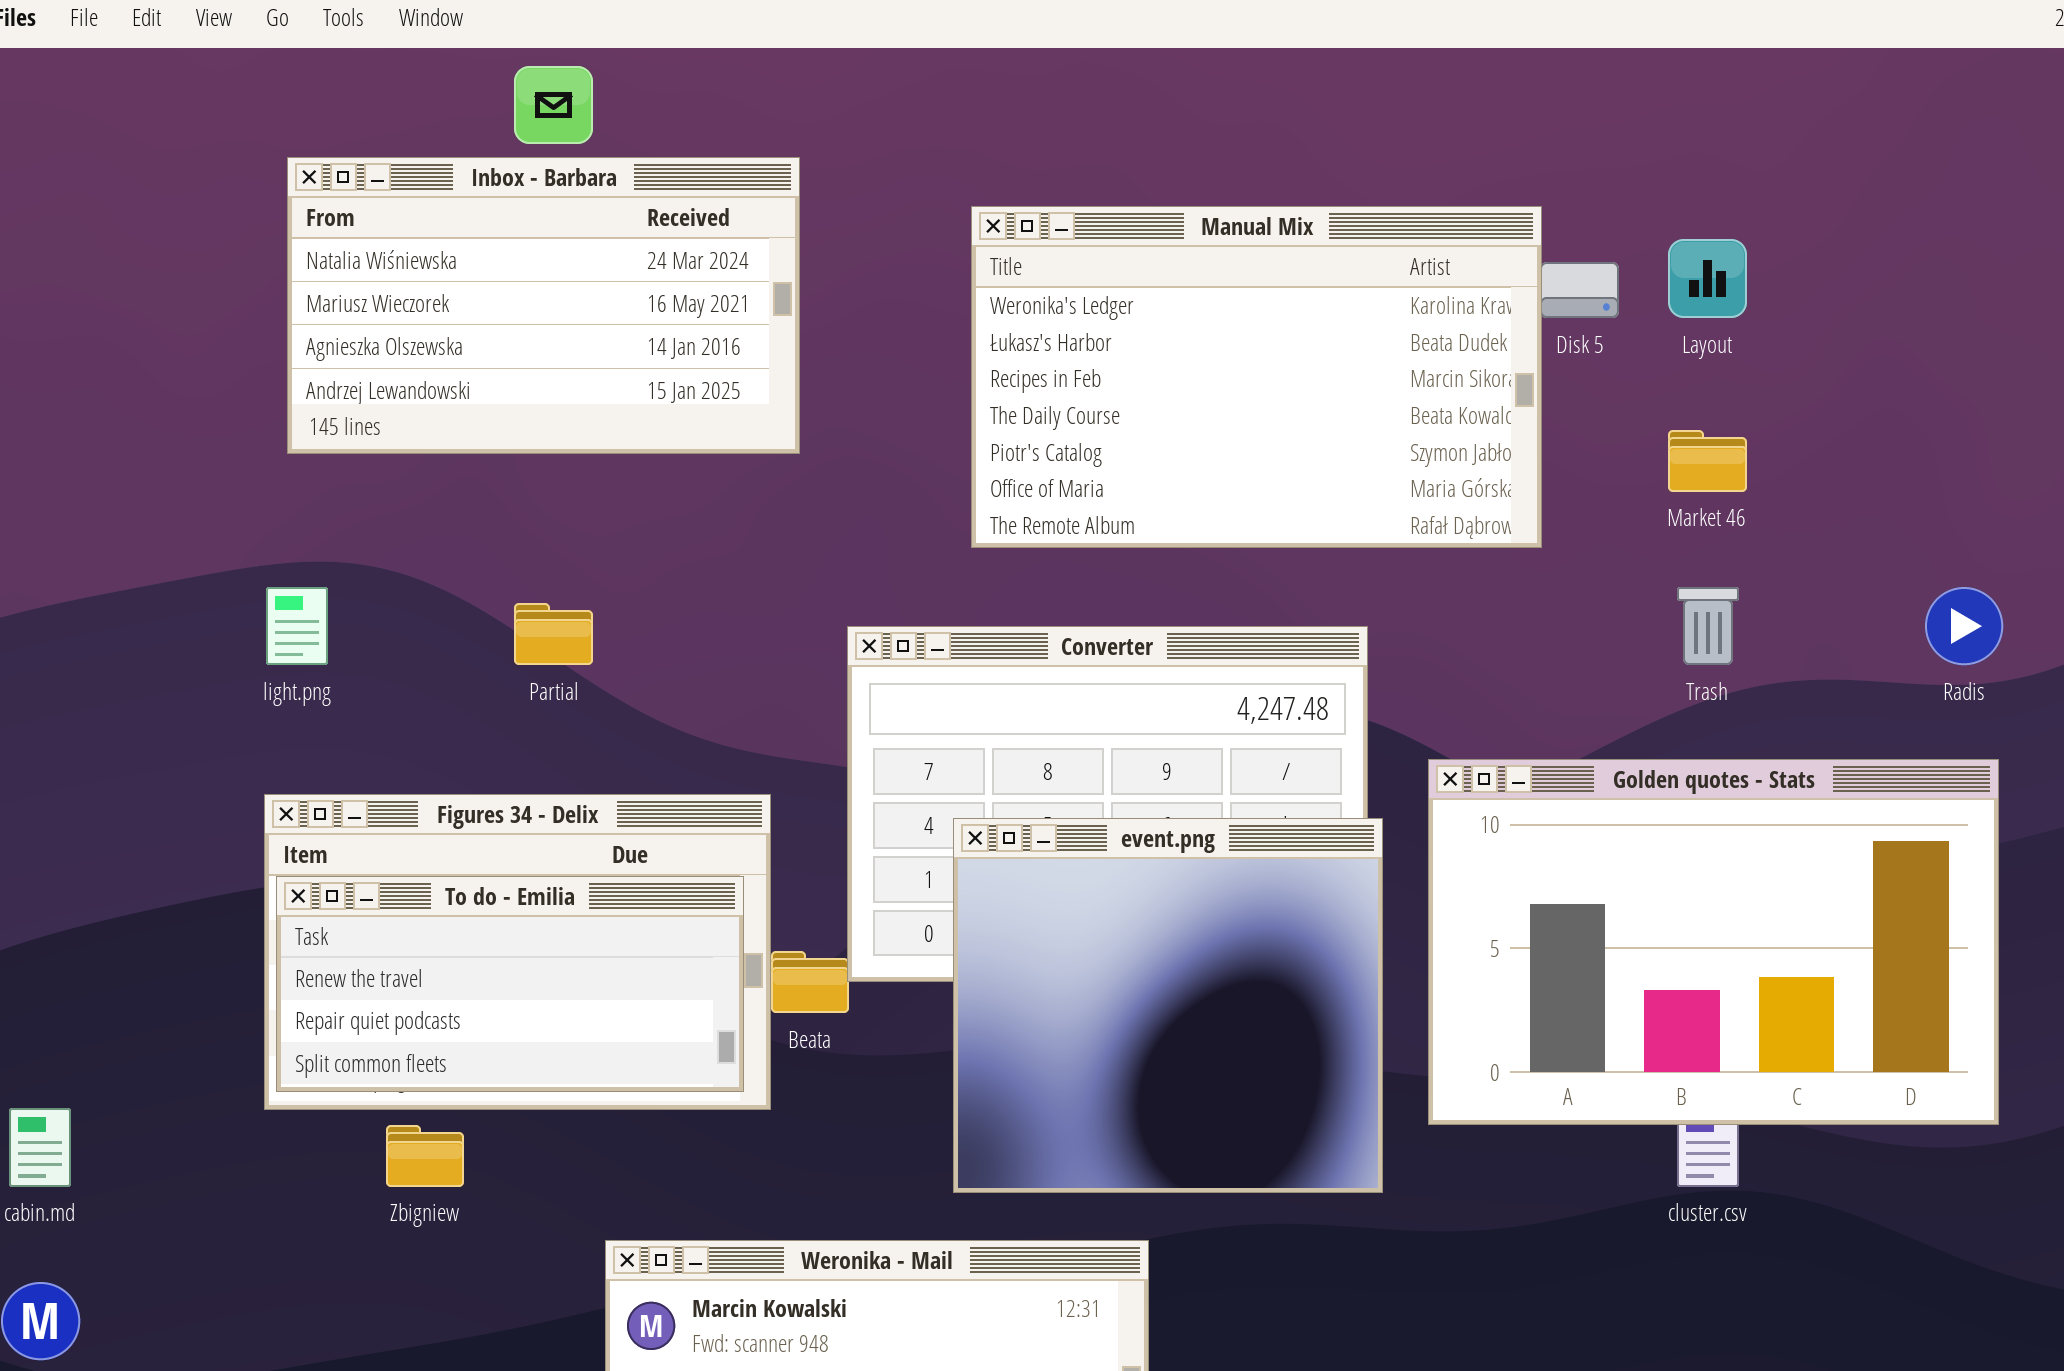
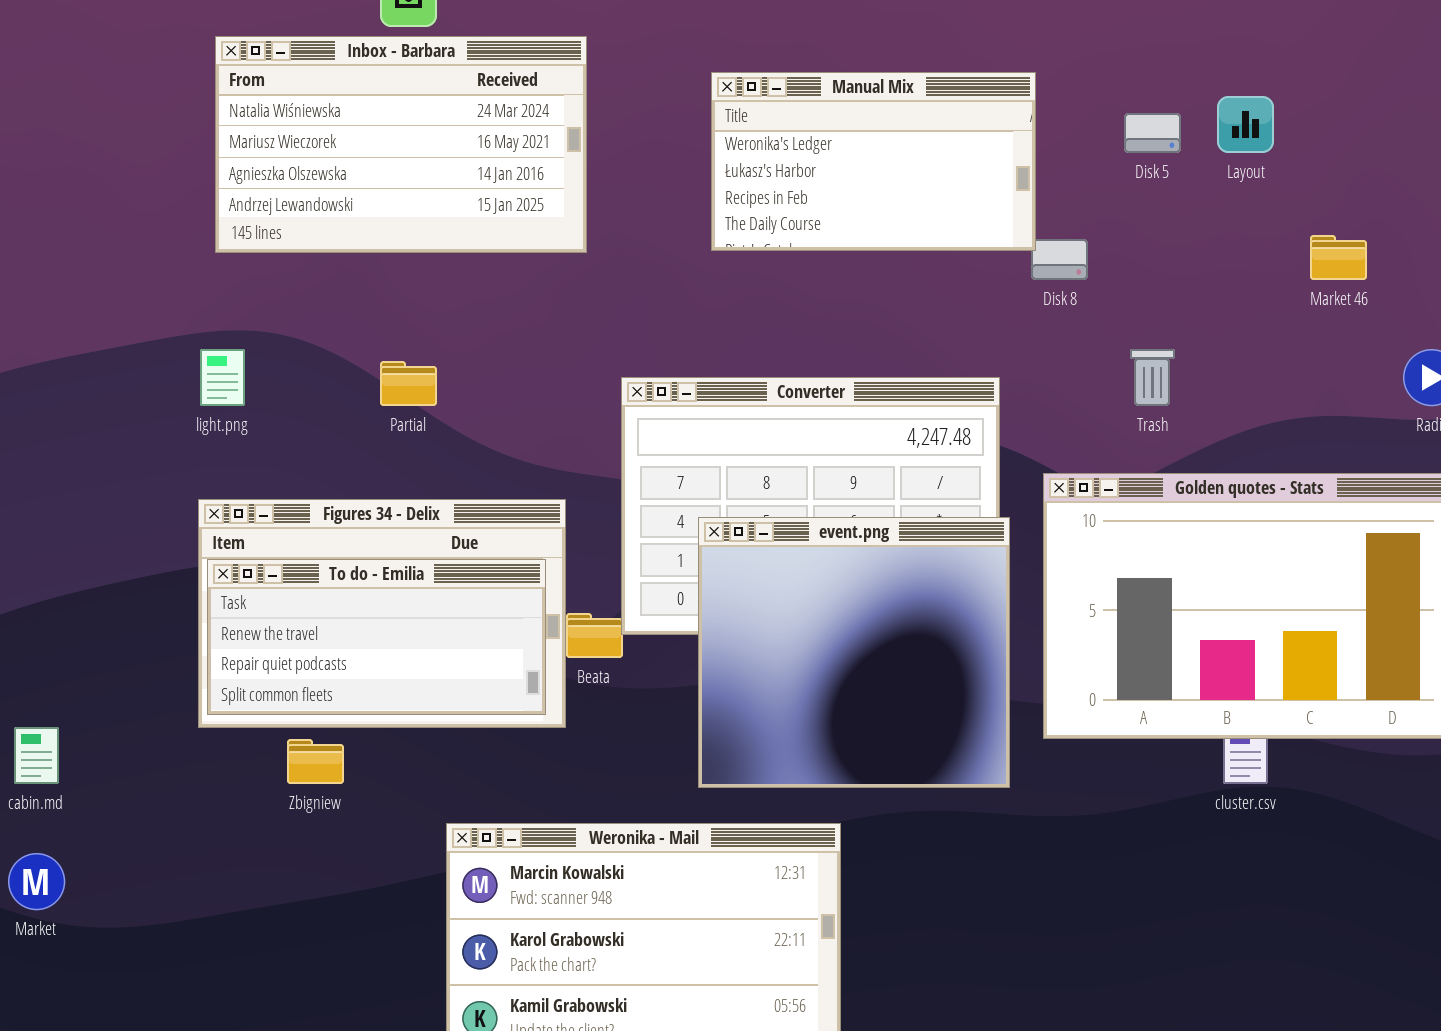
Manual Mix: [971,206,1542,548] -> [711,72,1036,251], resized
Market 46: [1668,430,1747,492] -> [1310,235,1367,280], moved
Trash: [1677,587,1739,665] -> [1130,349,1175,406], moved

